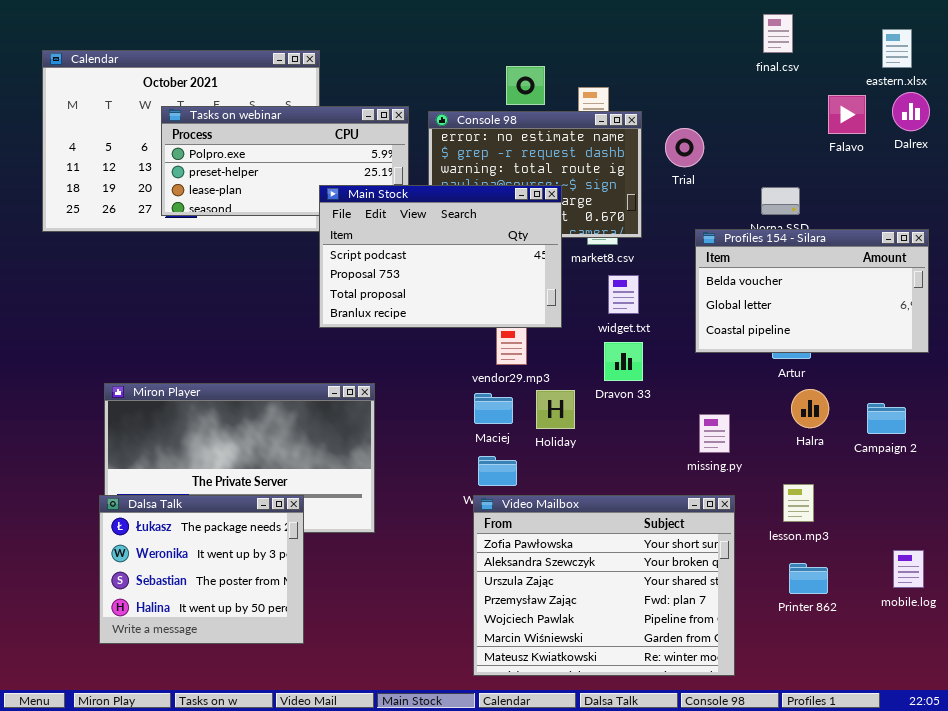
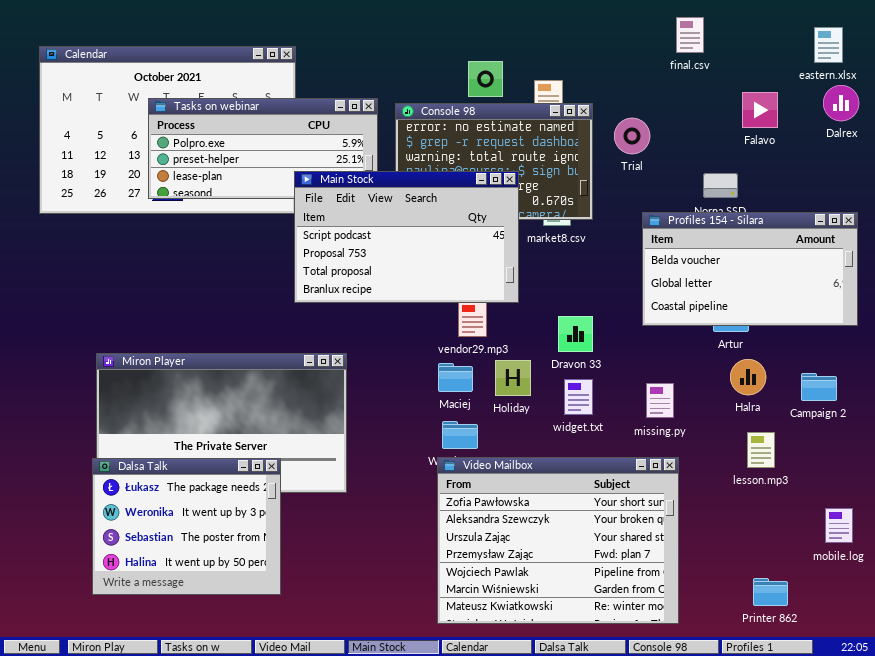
final.csv: [763,14,793,53] -> [676,17,704,53], moved
Falavo: [828,95,866,134] -> [742,92,778,128], moved
widget.txt: [608,275,639,314] -> [564,379,593,415], moved
lesson.mp3: [783,484,814,522] -> [747,432,775,468], moved
Printer 862: [789,563,828,594] -> [753,578,788,606], moved

